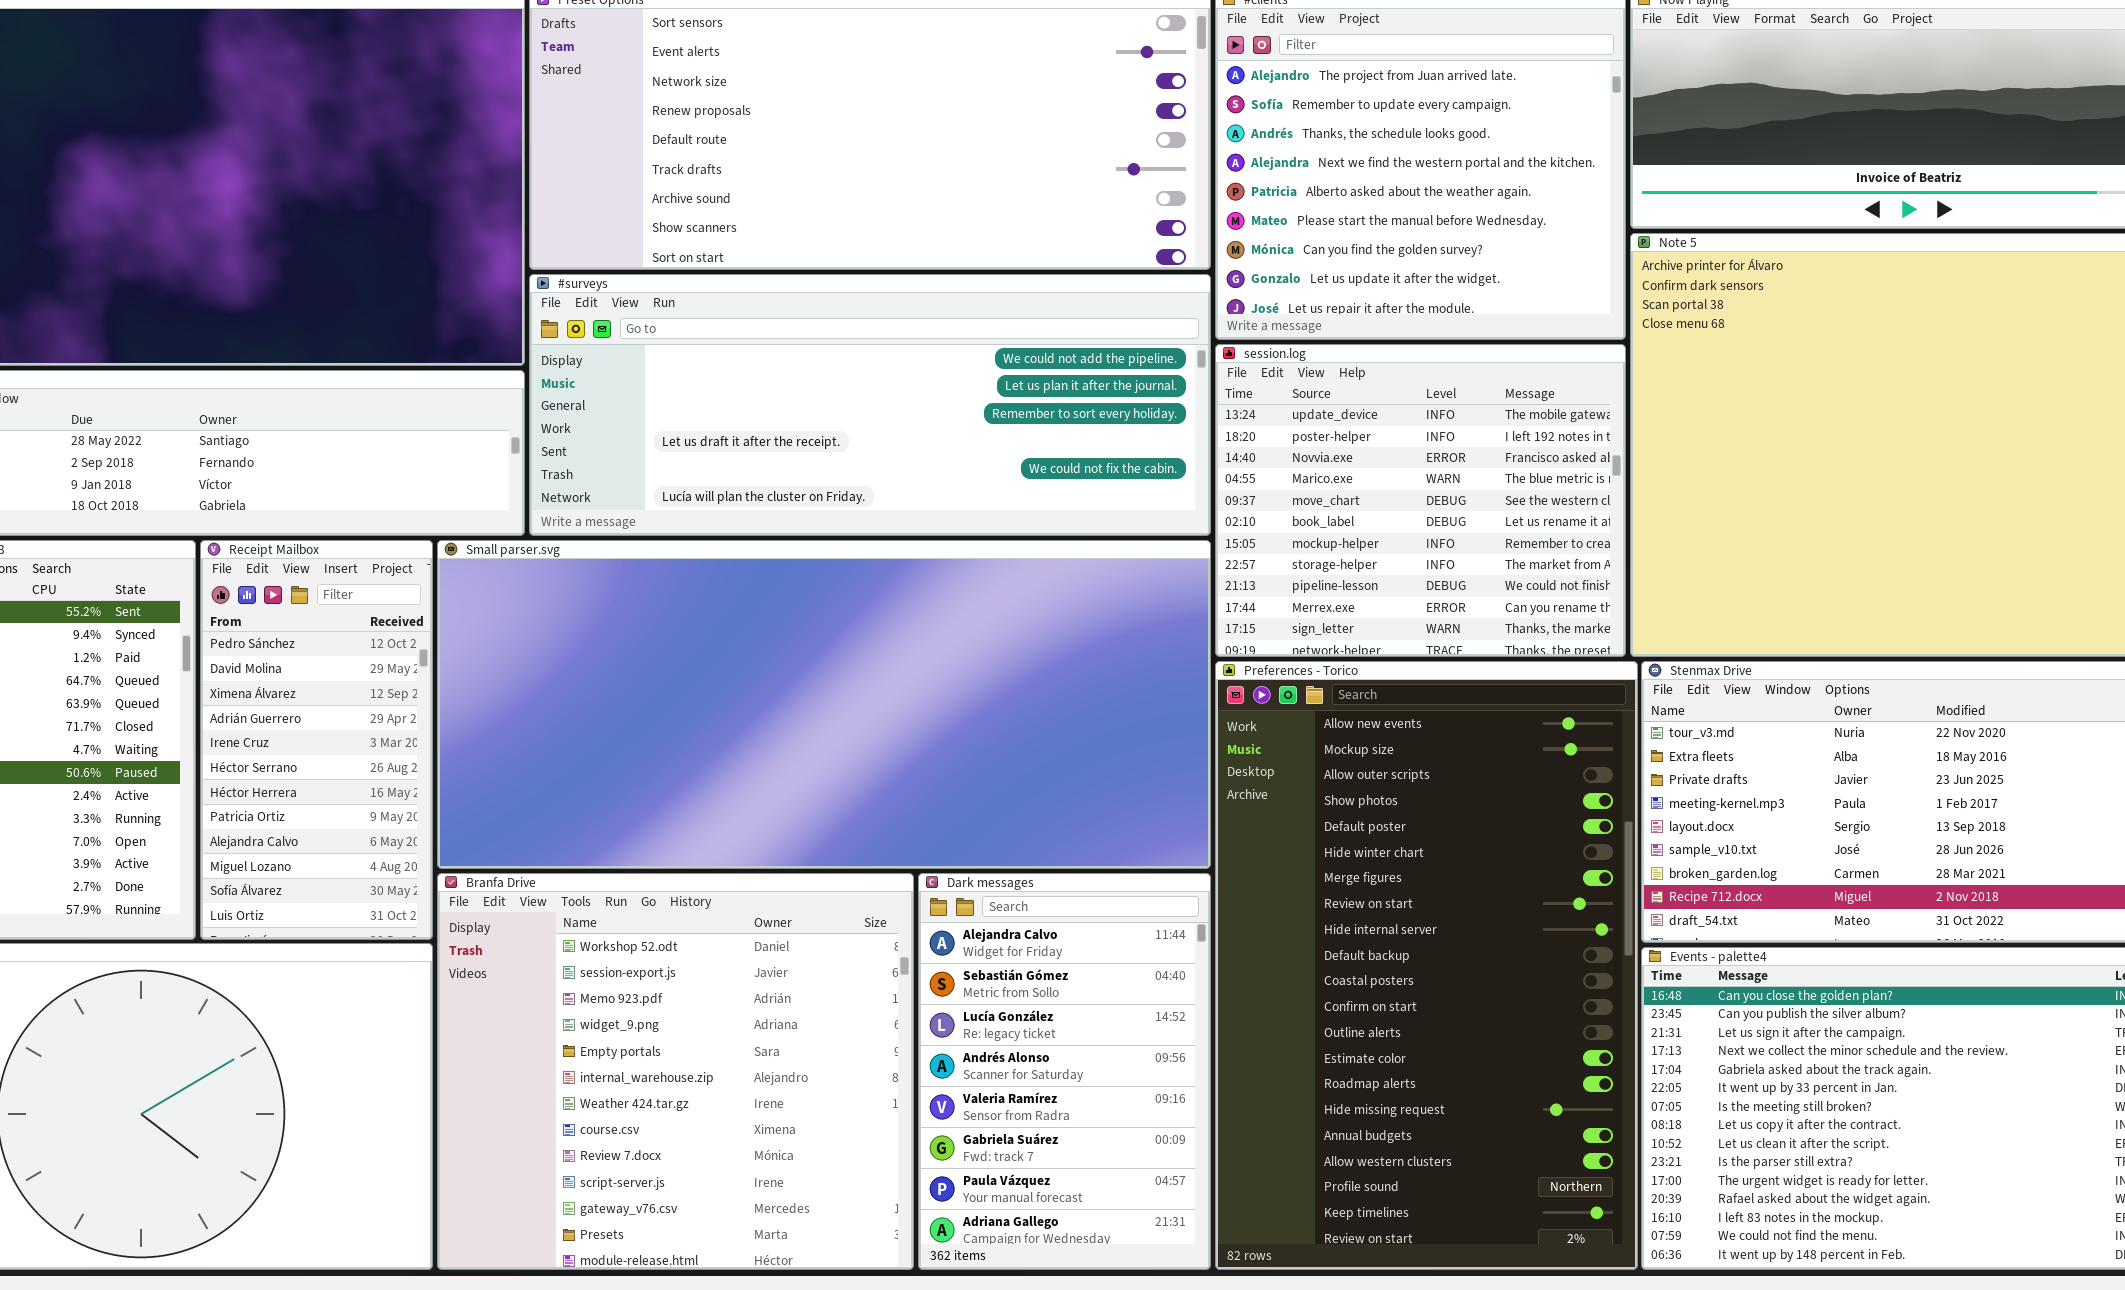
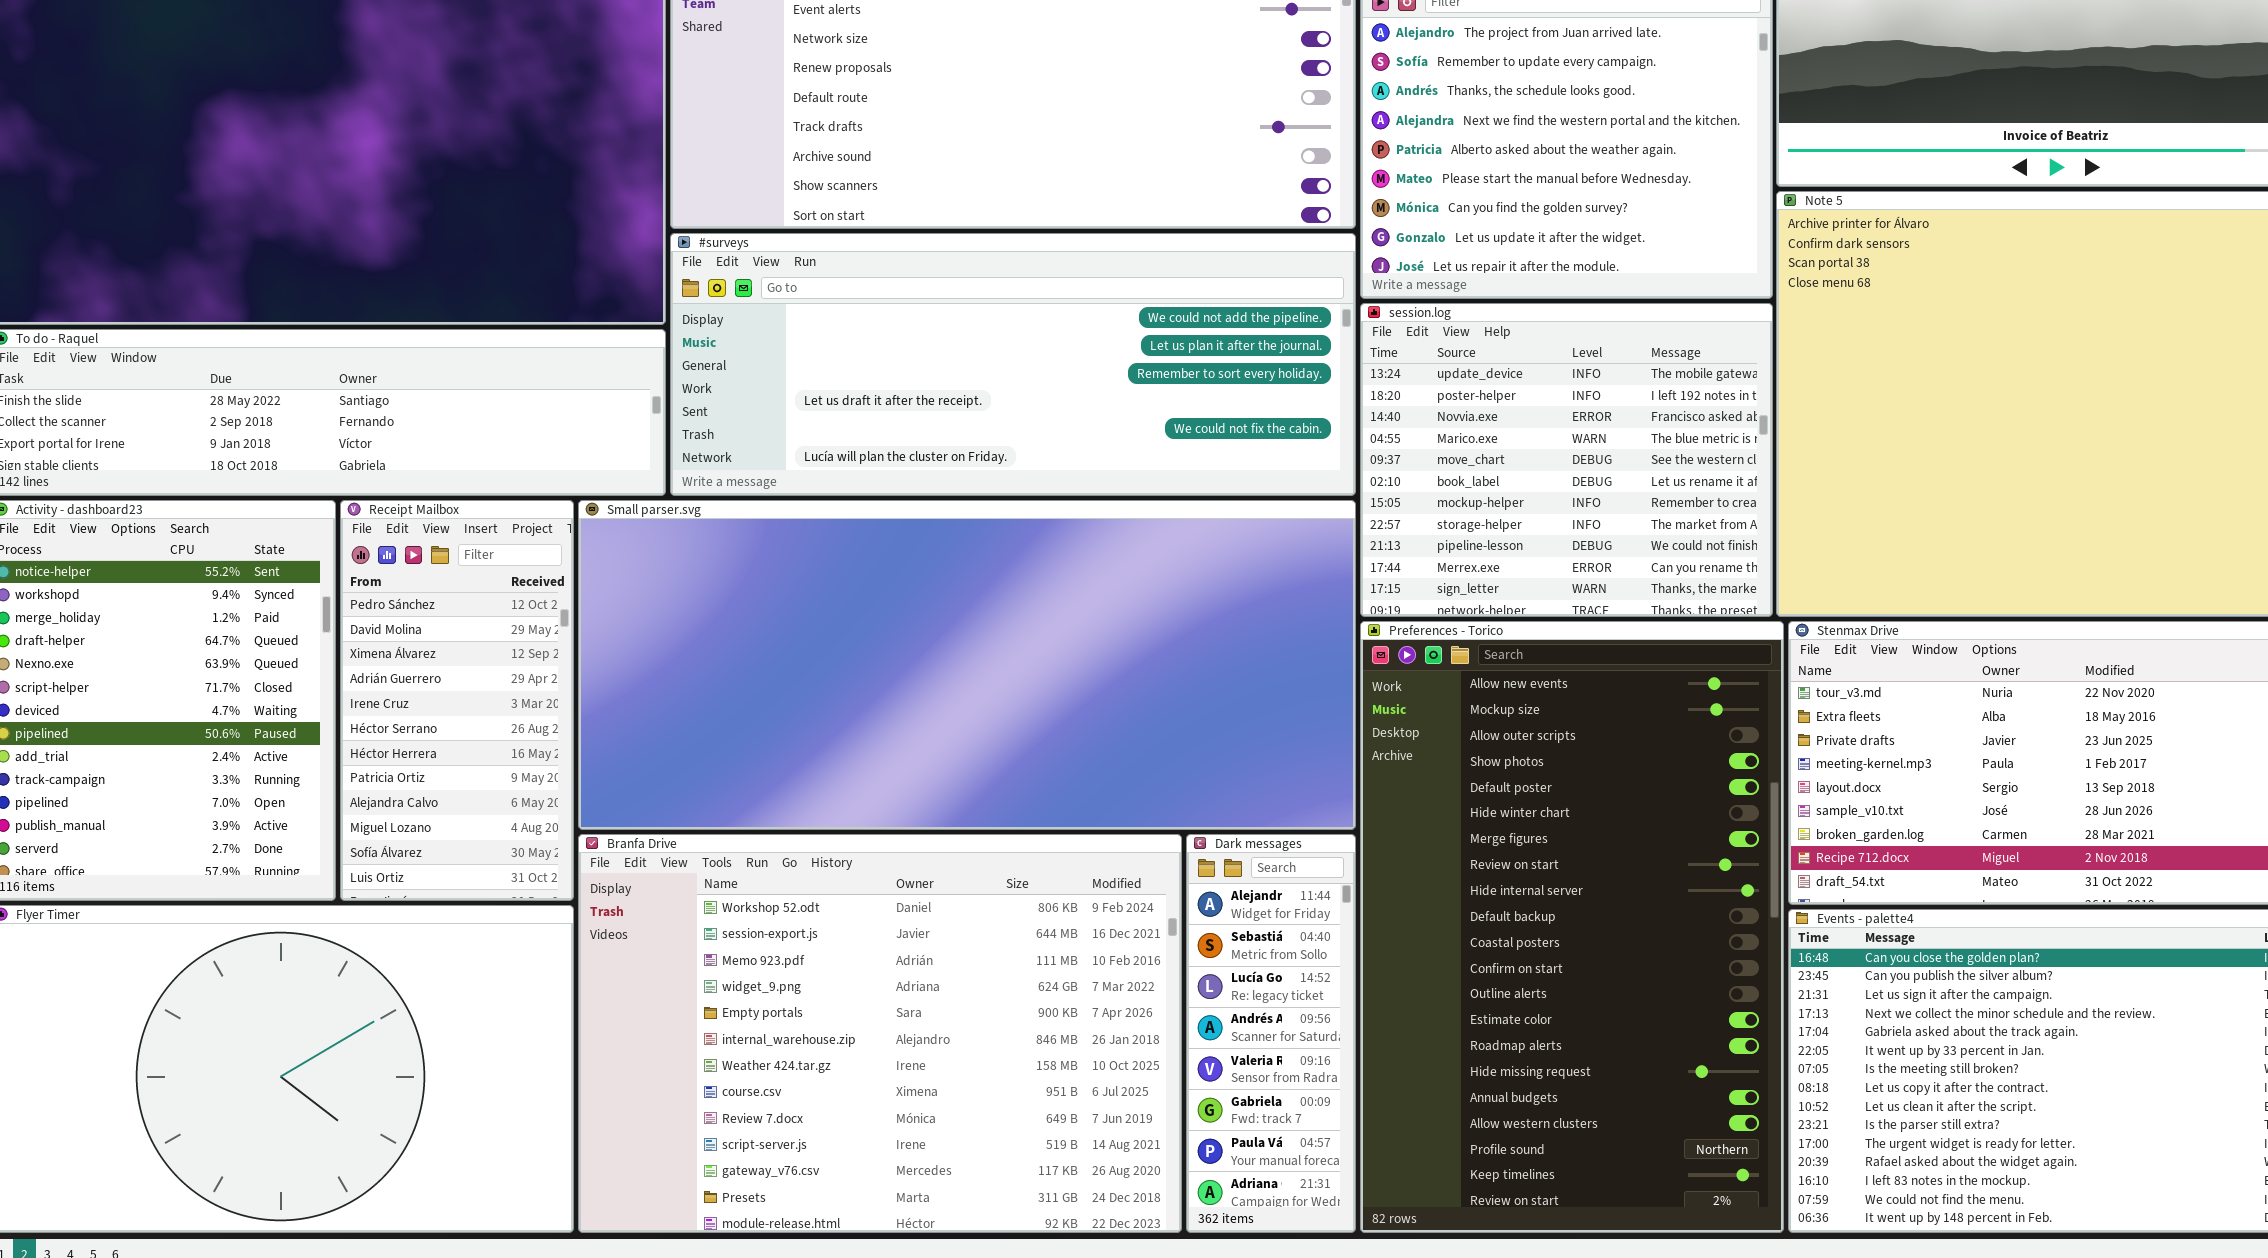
Branfa Drive: [437,873,914,1270] -> [578,834,1182,1233], resized
Dark messages: [918,873,1211,1270] -> [1186,834,1356,1233], resized

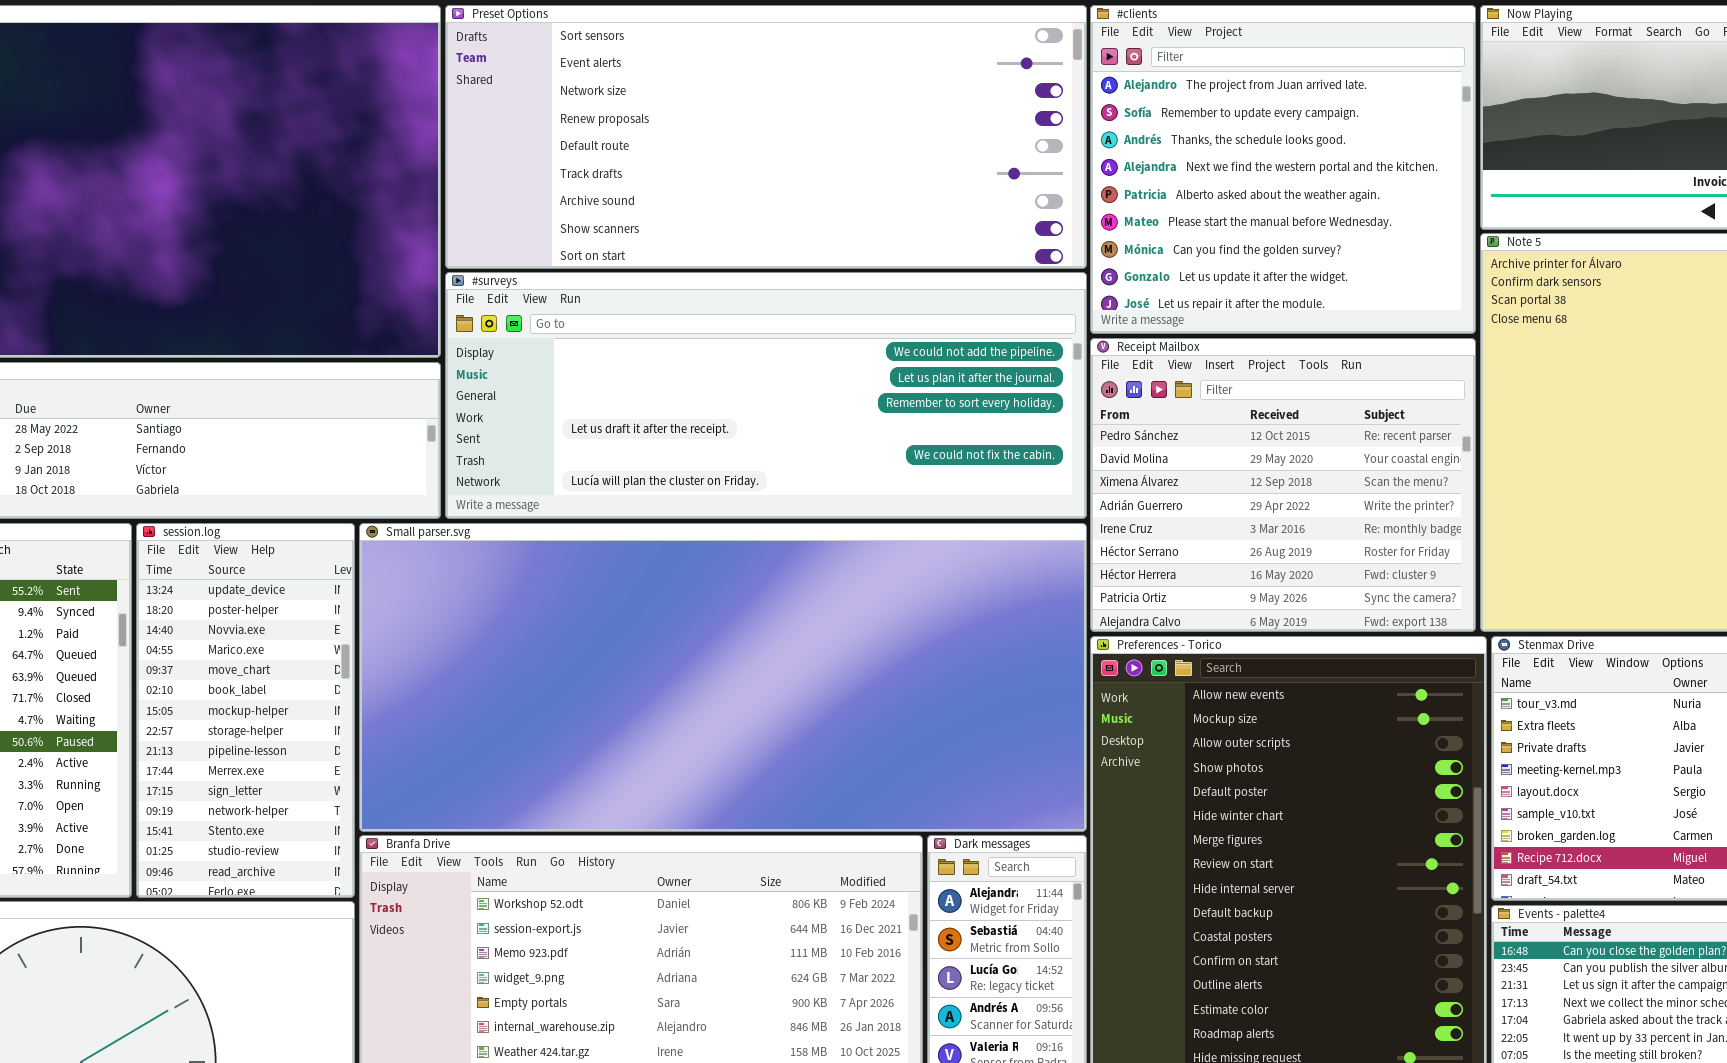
session.log: [1360,303,1773,617] -> [136,523,355,898], moved, resized
Receipt Mailbox: [340,500,574,901] -> [1090,338,1476,632], moved, resized

